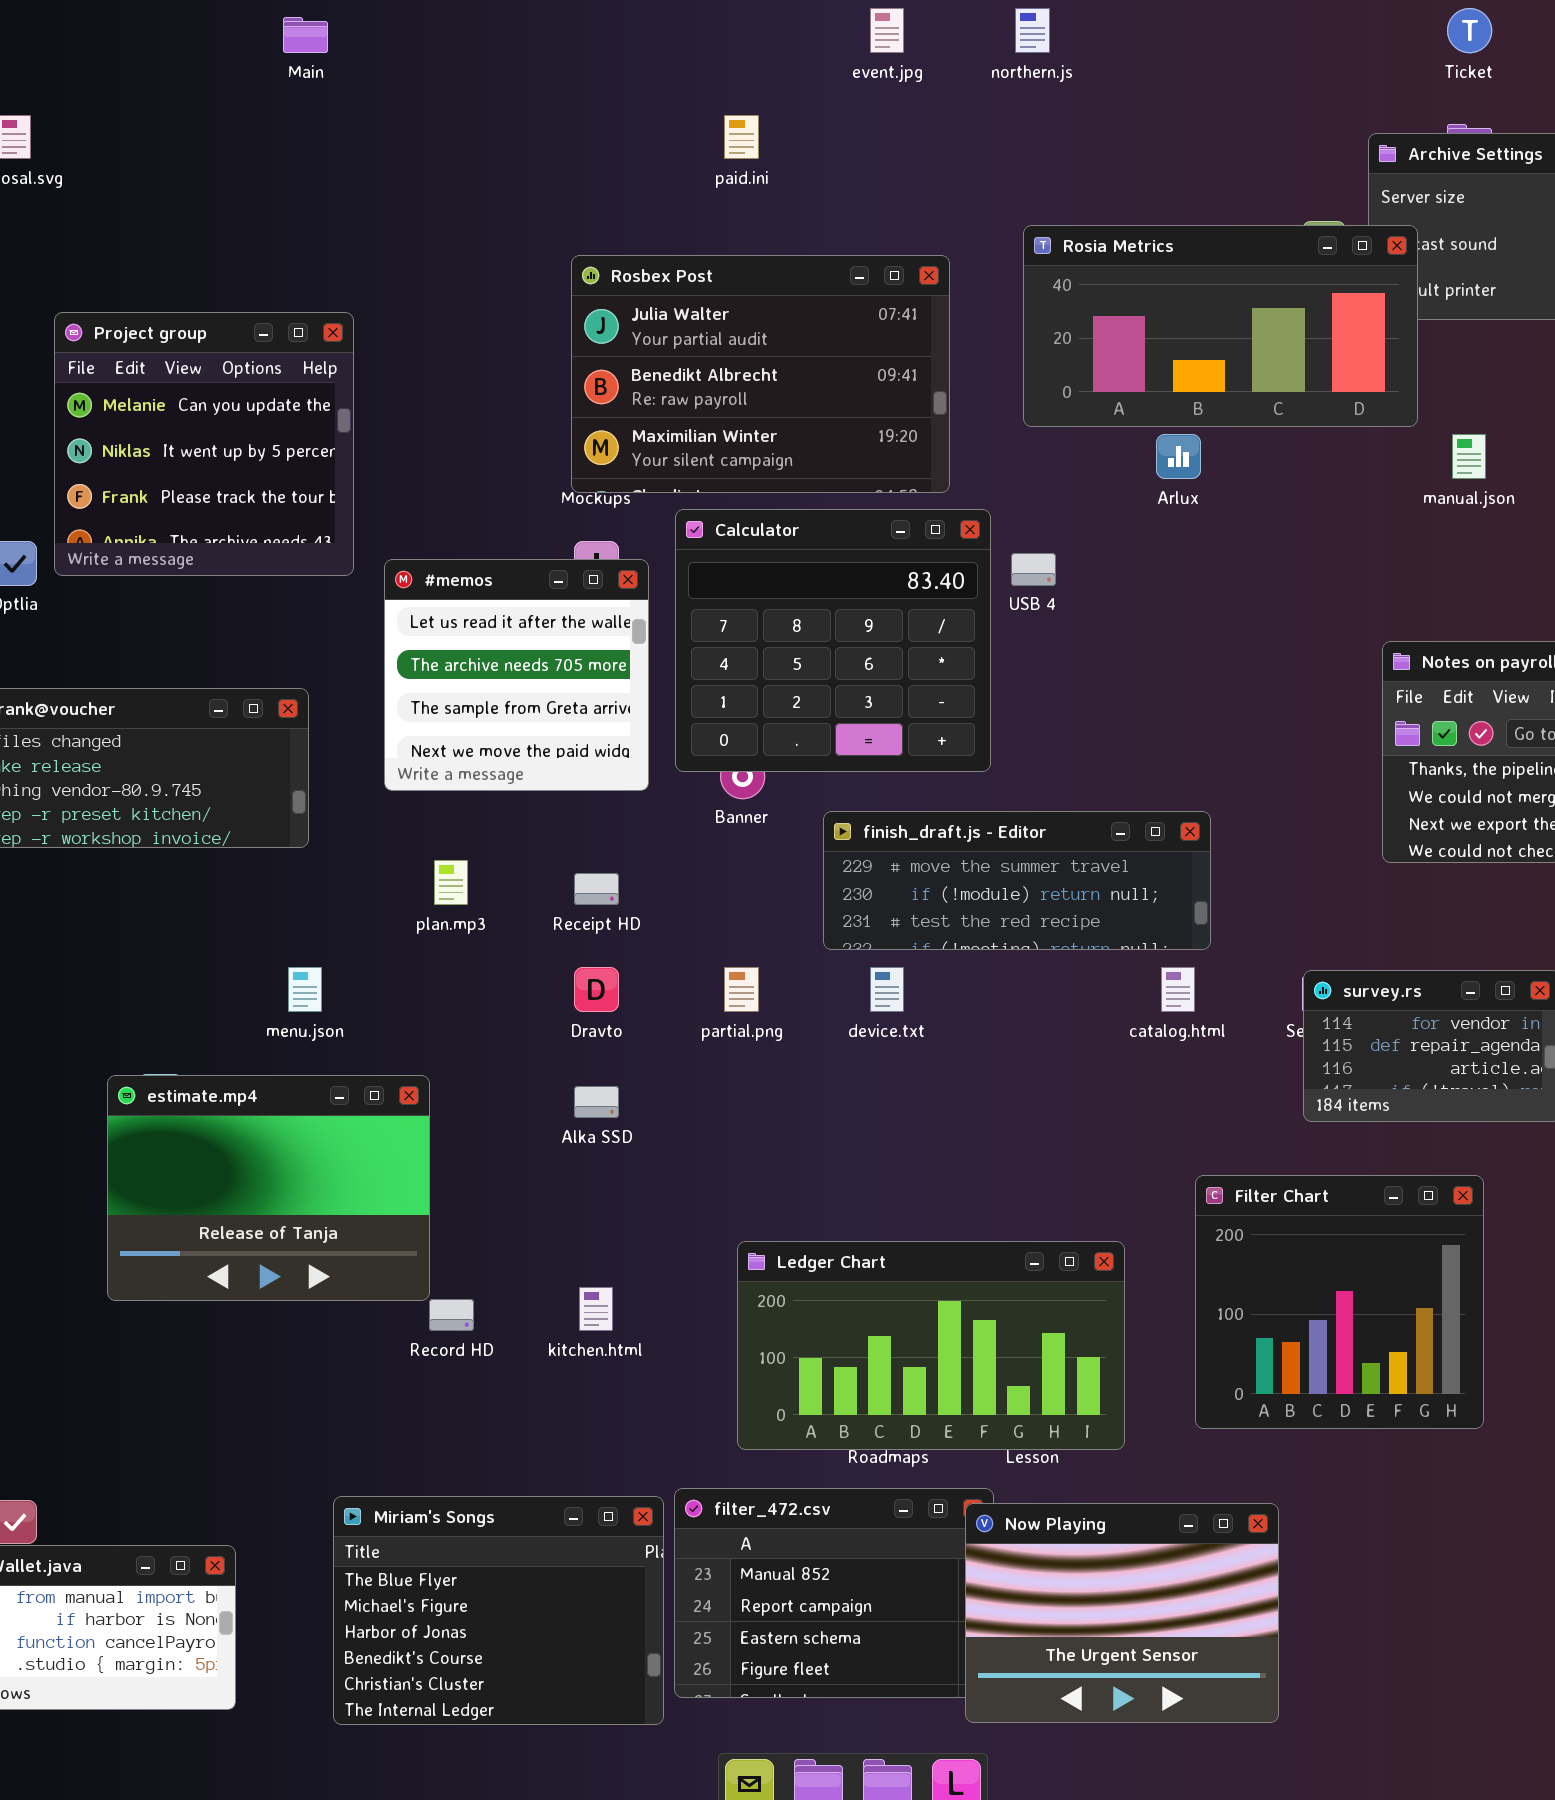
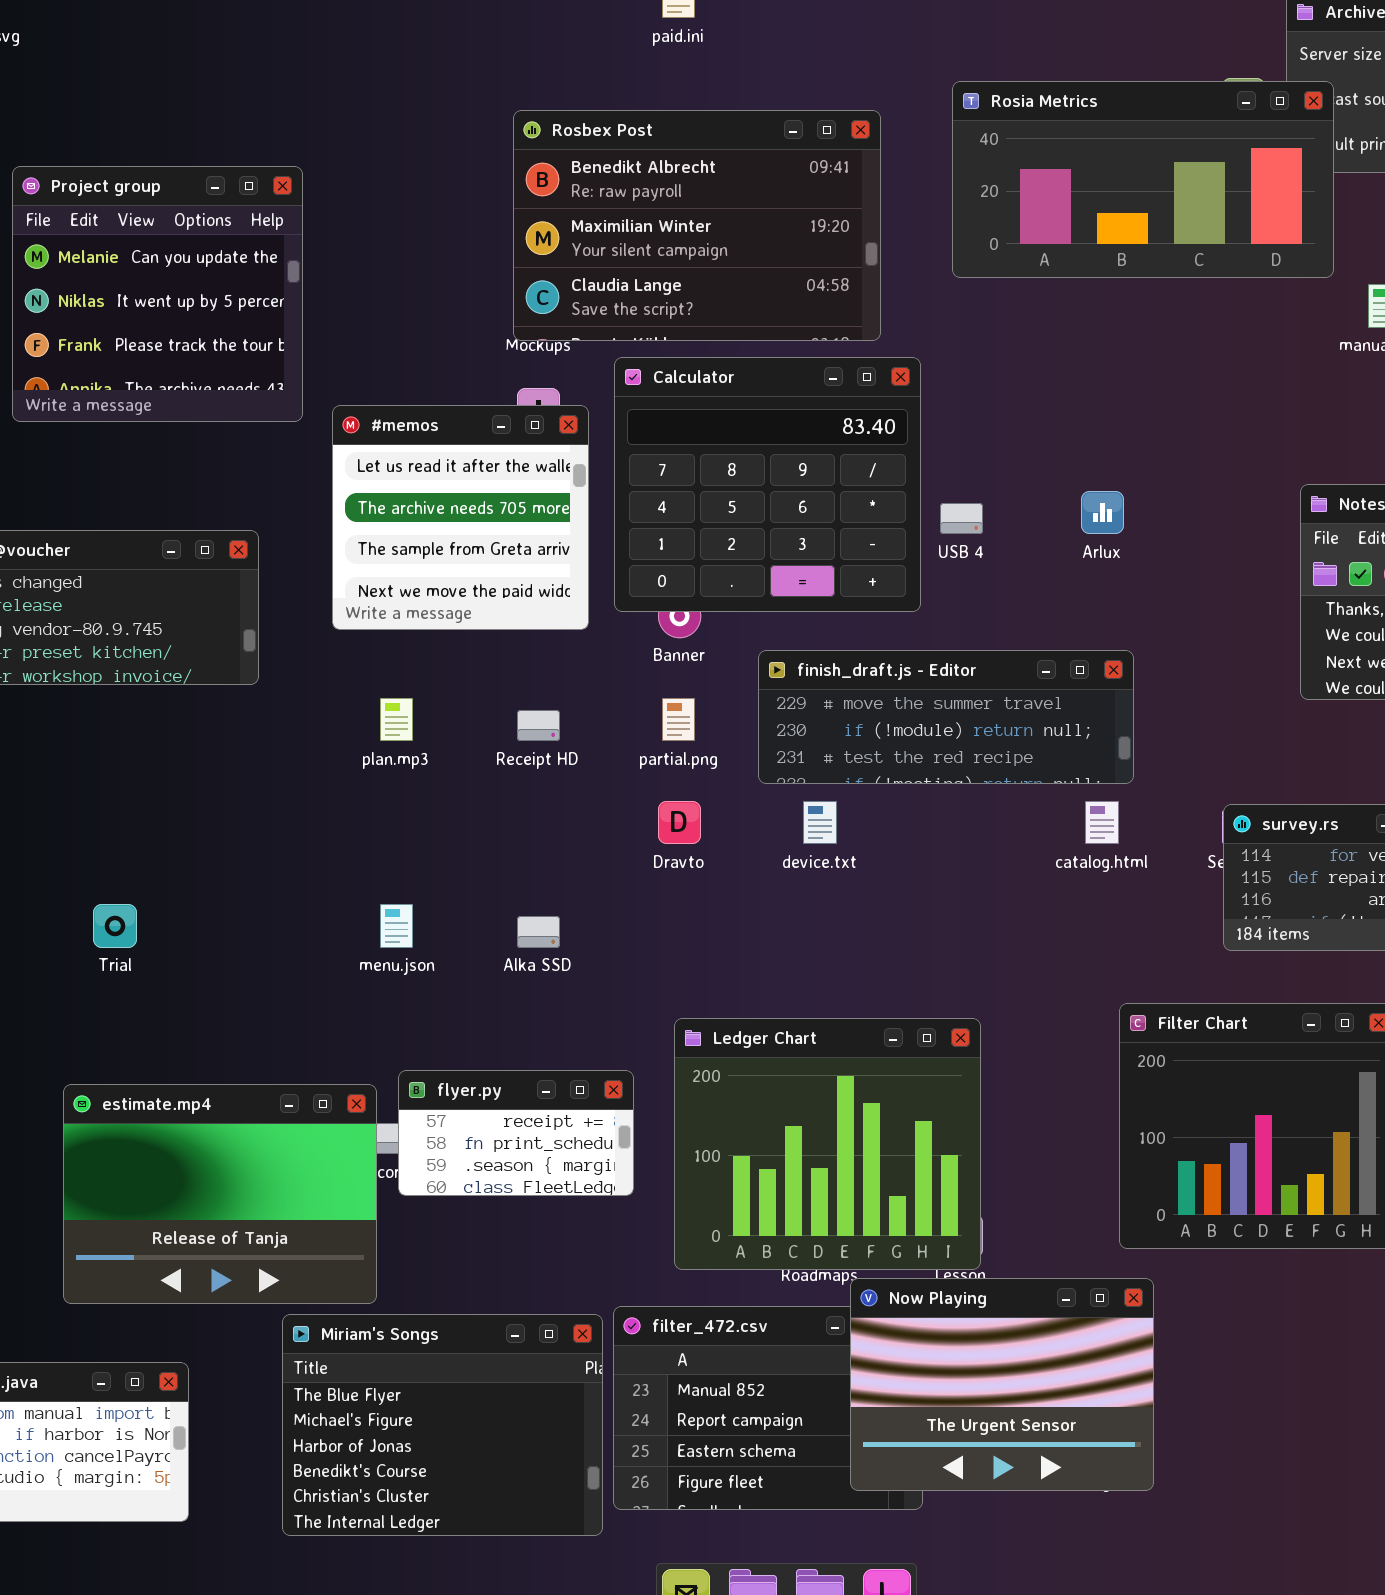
Rosbex Post: [571,255,950,493] -> [513,110,881,341], scrolled down 1 row
Arlux: [1156,434,1201,479] -> [1081,491,1124,534], moved
USB 4: [1011,553,1056,586] -> [940,503,983,534], moved
menu.json: [288,967,322,1012] -> [380,904,413,948], moved
Dravto: [574,967,619,1012] -> [658,801,701,844], moved
partial.png: [724,967,759,1012] -> [662,698,695,741], moved
estimate.mp4: [107,1075,430,1301] -> [63,1084,377,1304], moved
Ledger Chart: [737,1241,1125,1450] -> [674,1018,981,1270], resized
flyer.py: none -> [398,1070,634,1196], opened
Now Playing: [965,1503,1279,1723] -> [850,1278,1154,1491], moved

